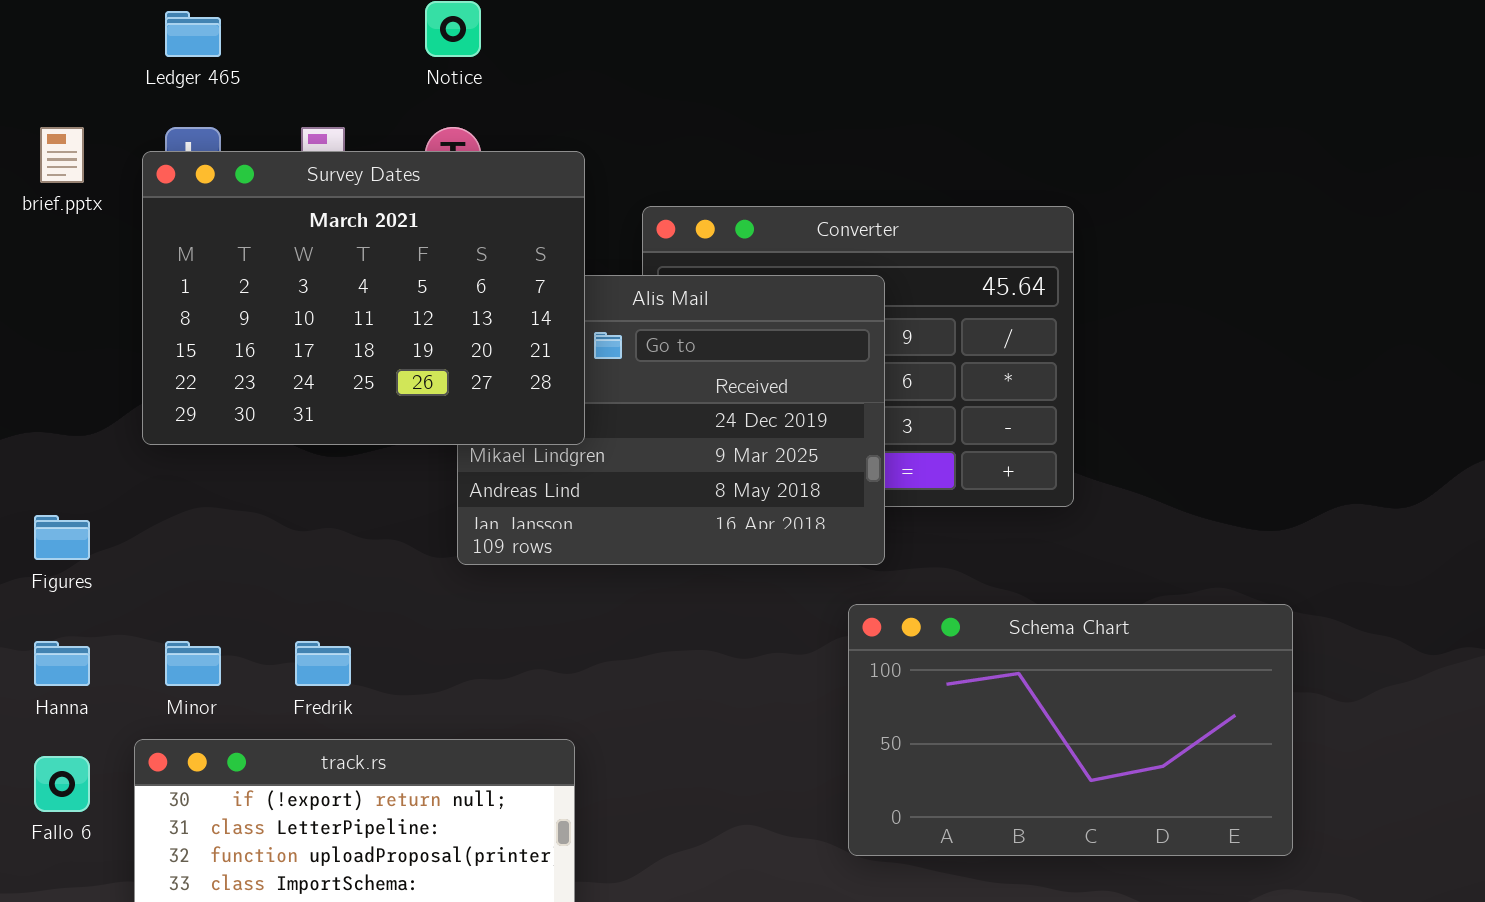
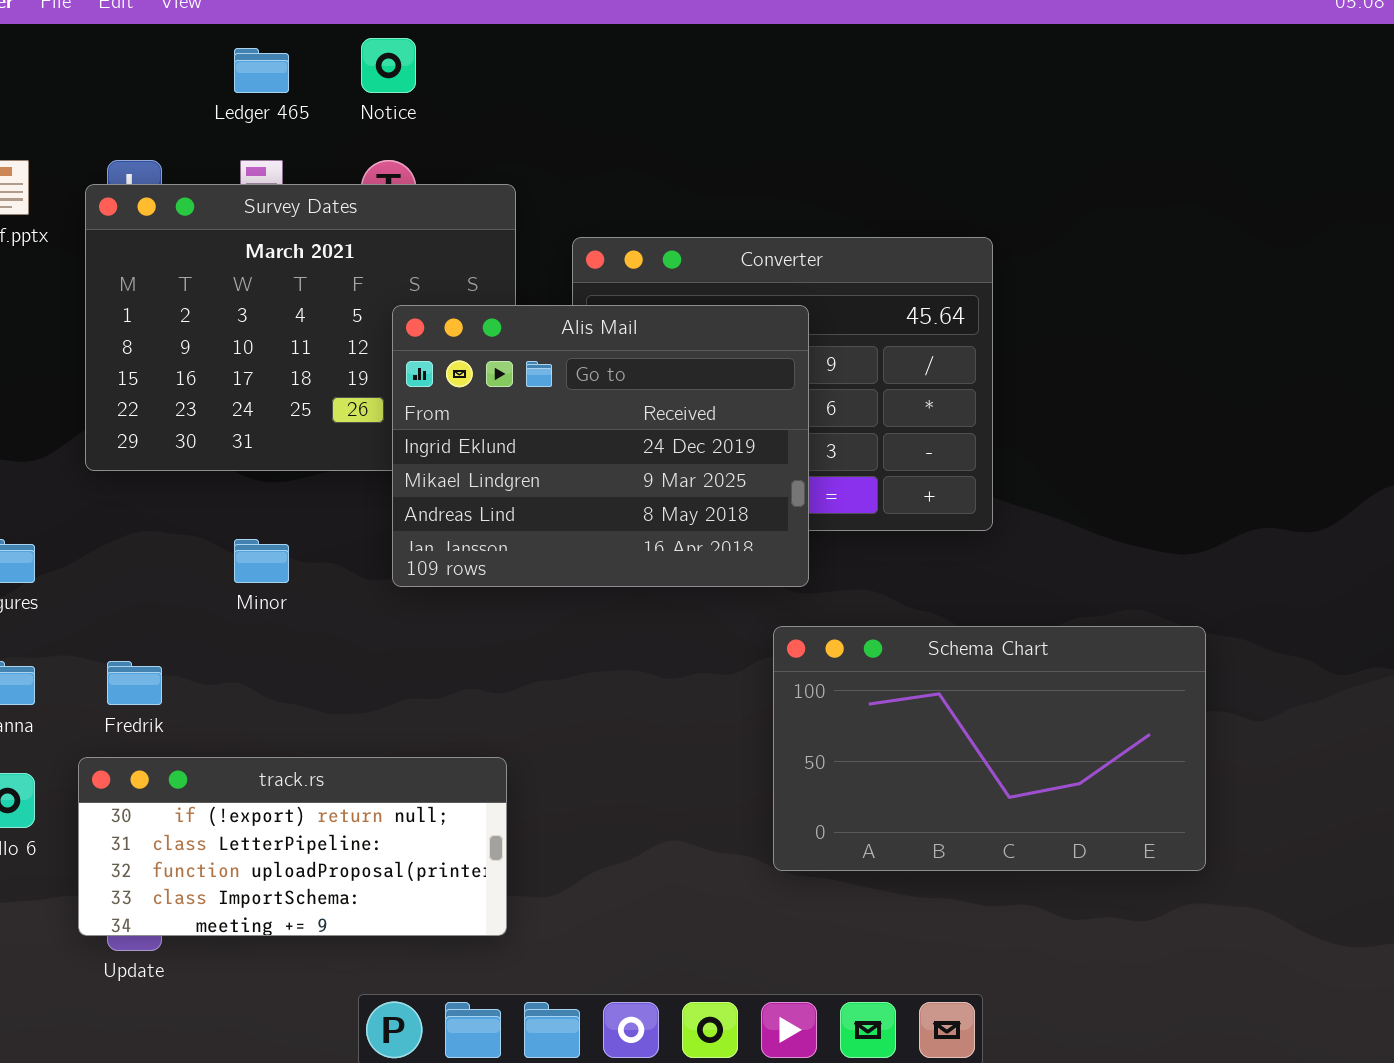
Ledger 465: [165,11,221,57] -> [234,48,289,93], moved
Alis Mail: [457,275,885,565] -> [392,305,809,587], raised
Minor: [165,641,221,686] -> [234,539,289,583], moved
Fredrik: [295,641,351,686] -> [107,661,162,705], moved

